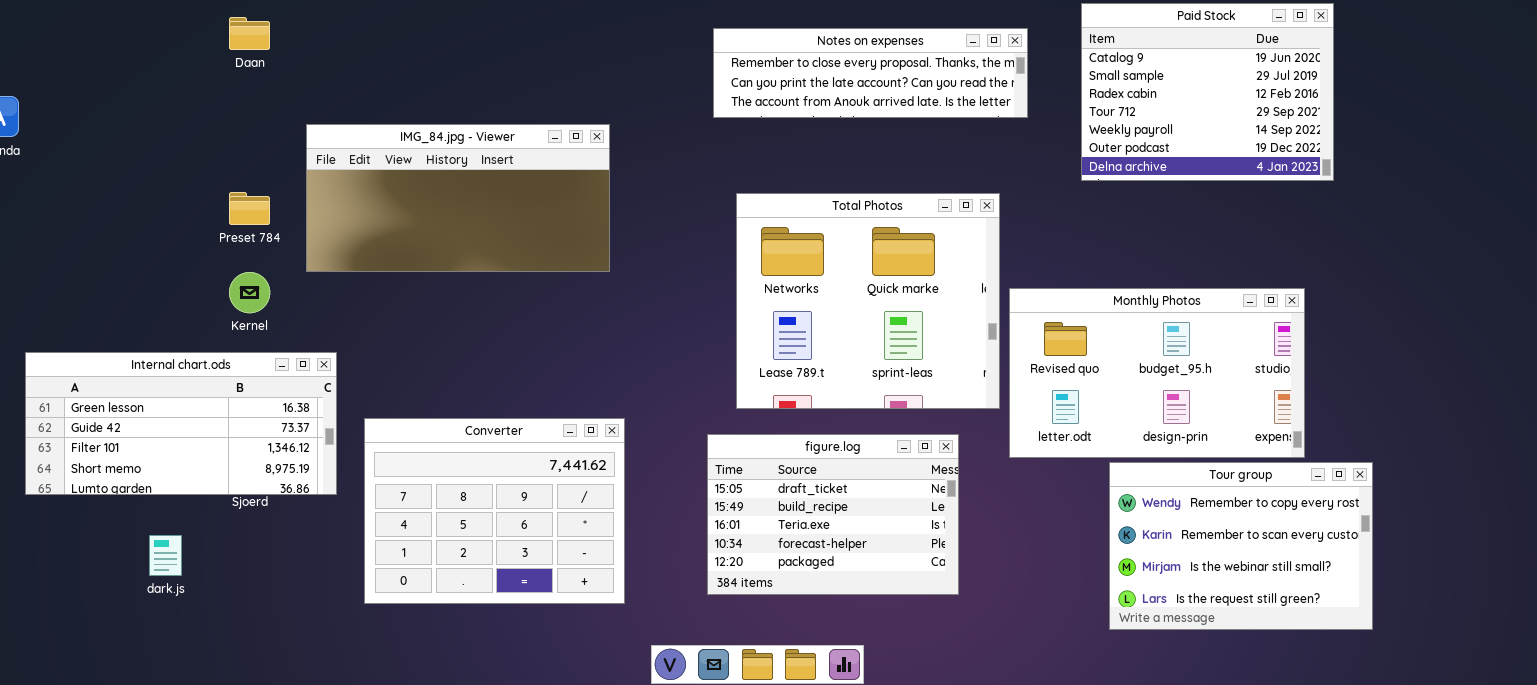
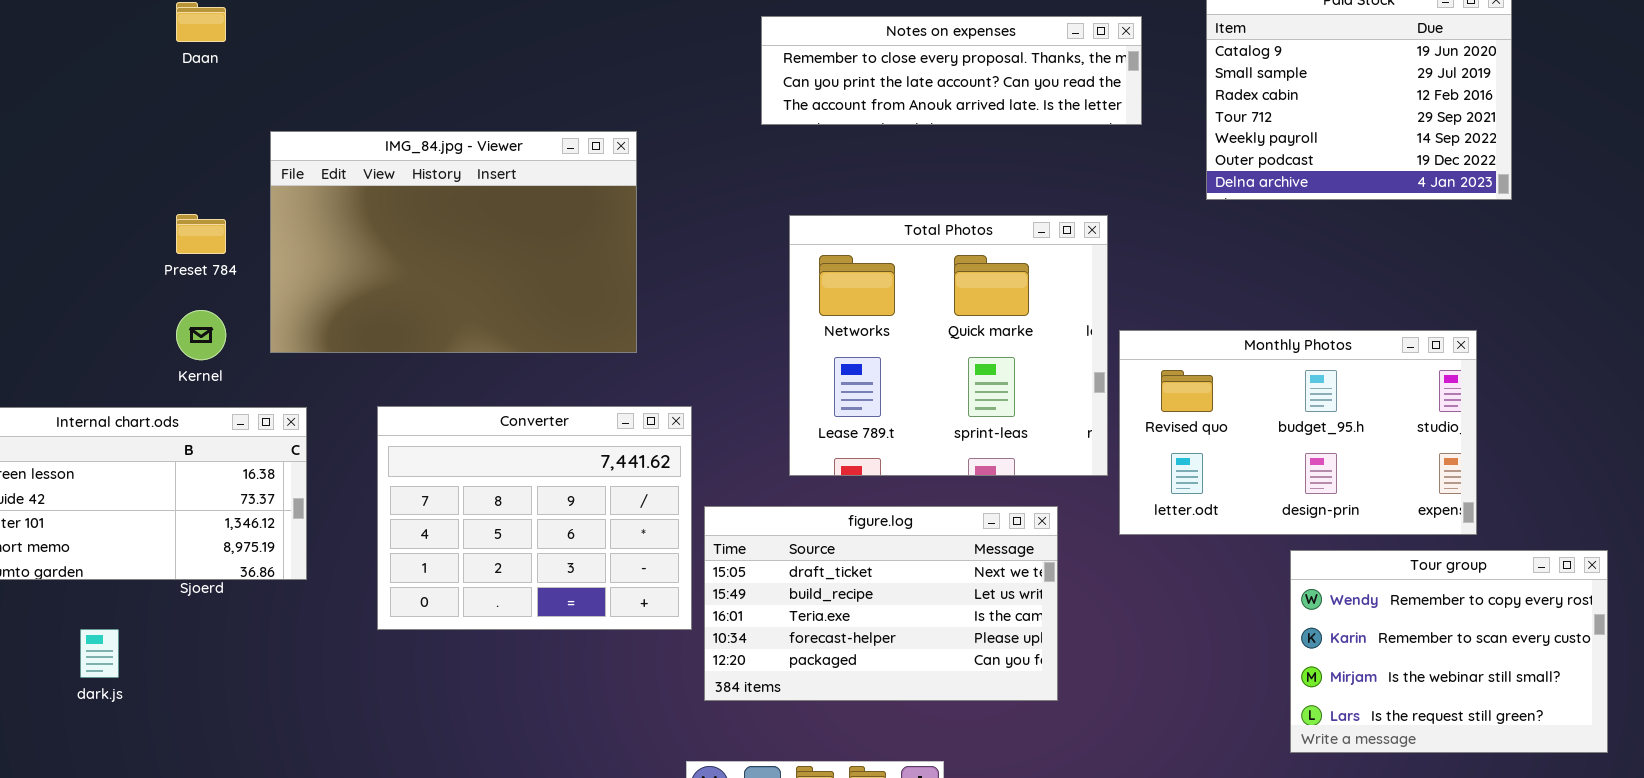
IMG_84.jpg - Viewer: [306,124,610,272] -> [270,131,637,353], resized
Converter: [364,418,625,604] -> [377,406,692,630], moved
figure.log: [707,434,959,595] -> [704,506,1058,701], resized
Tour group: [1109,462,1373,630] -> [1290,550,1608,753], moved

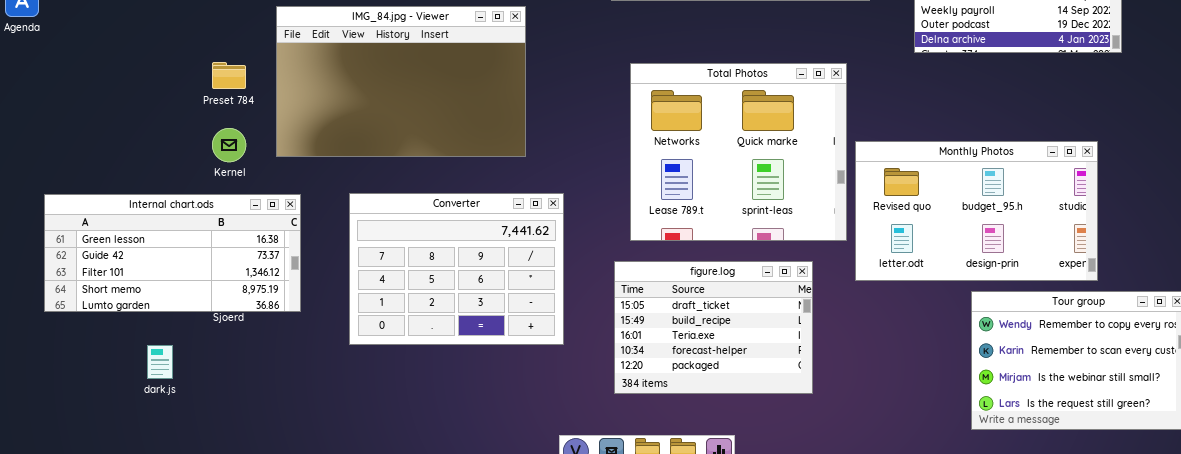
figure.log: [704,506,1058,701] -> [614,261,813,394], resized

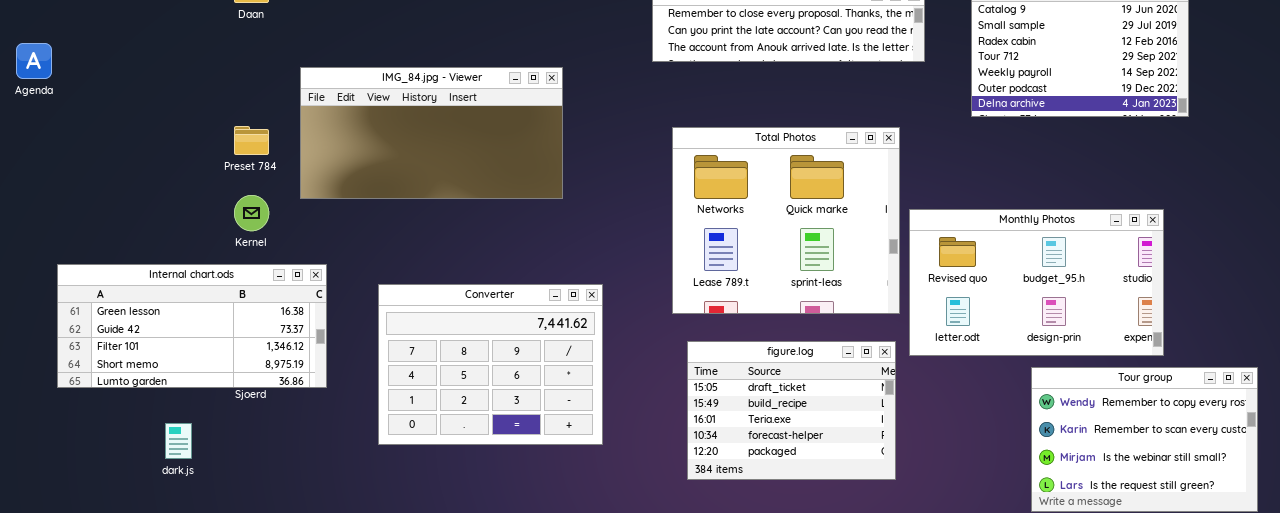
IMG_84.jpg - Viewer: [276,6,526,157] -> [300,67,563,199], resized
Converter: [349,193,564,345] -> [378,284,603,445], moved
figure.log: [614,261,813,394] -> [687,341,896,480], moved

